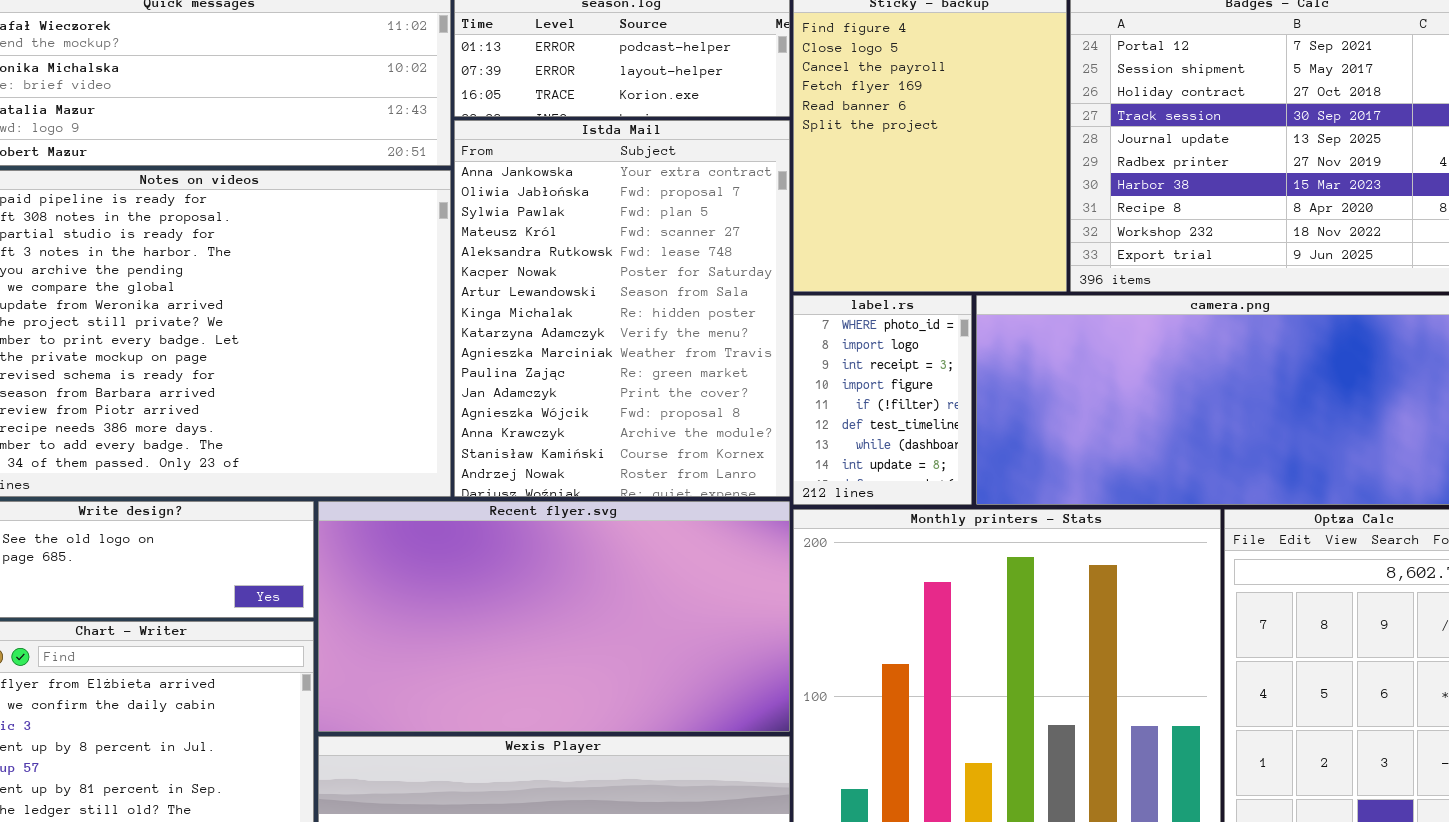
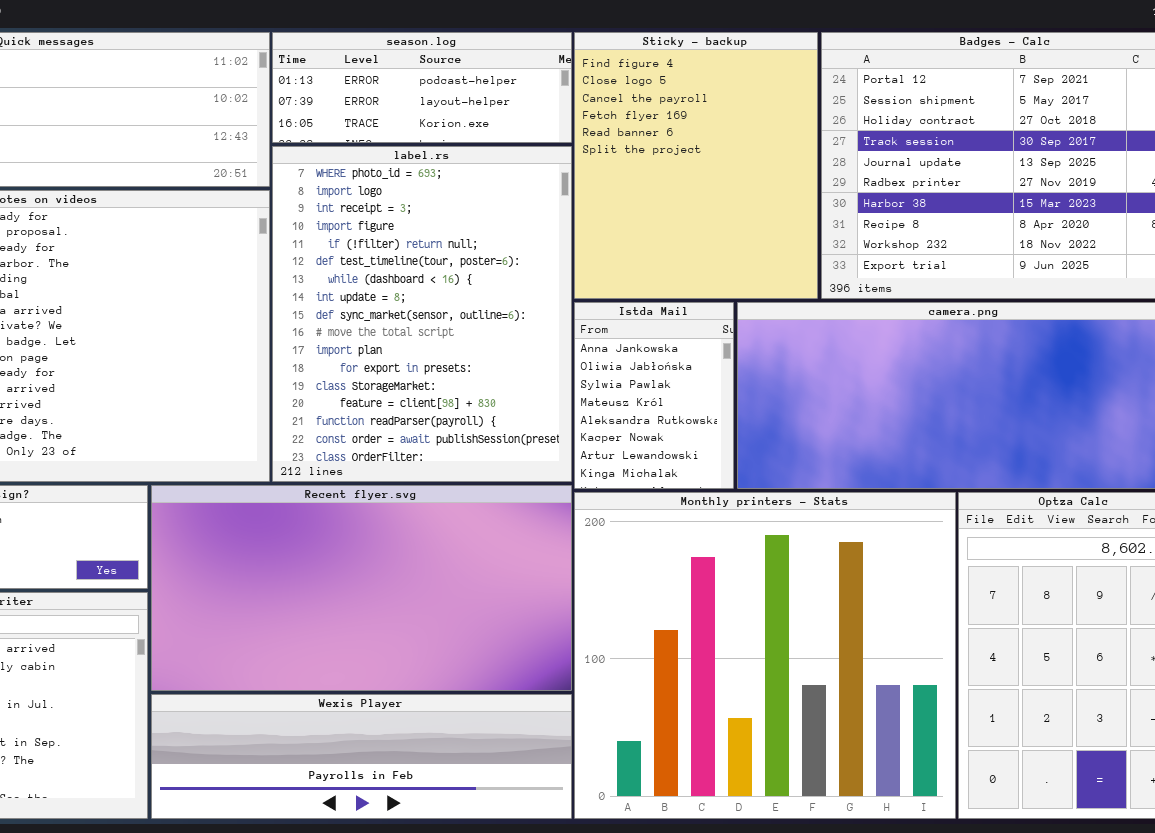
Istda Mail: [454,120,790,497] -> [574,302,734,489], moved, resized
label.rs: [793,295,972,505] -> [272,146,572,482], moved, resized

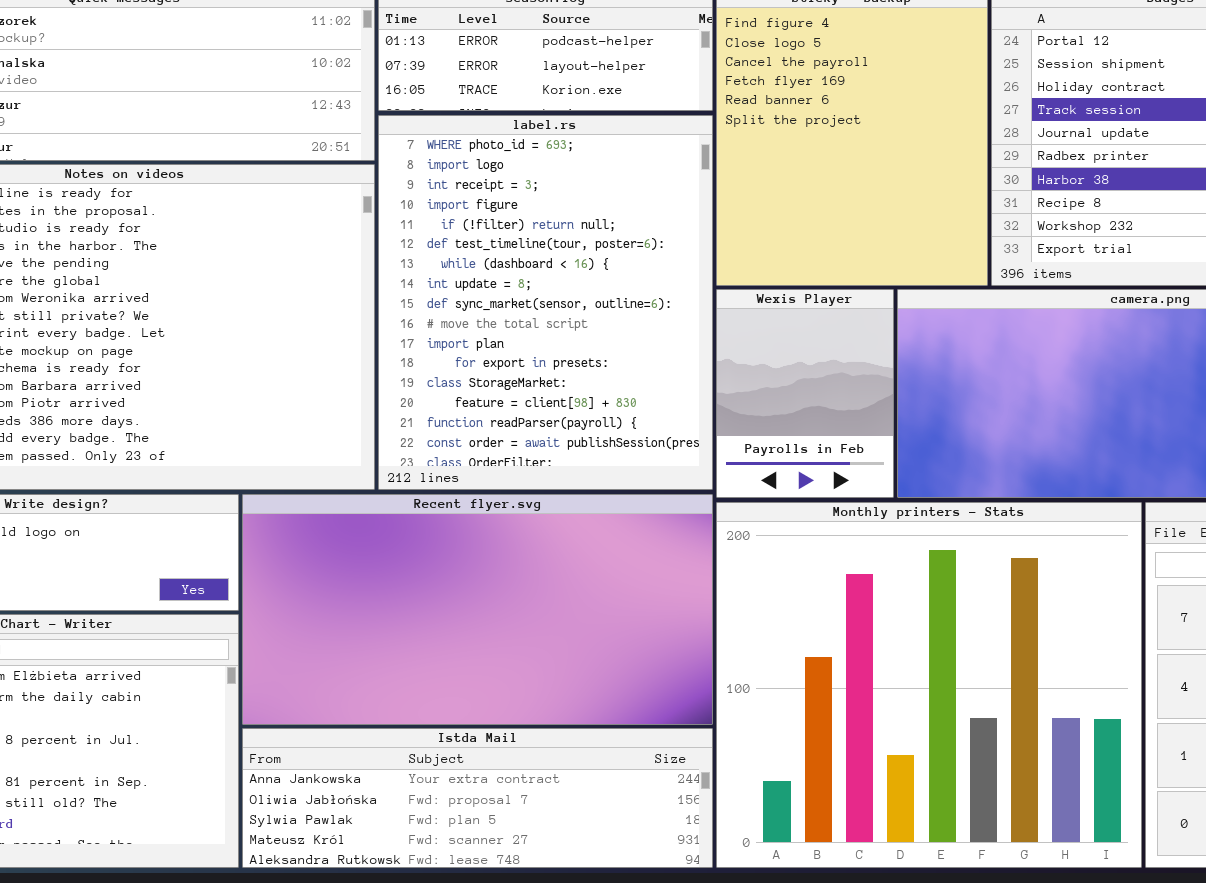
Istda Mail: [574,302,734,489] -> [242,728,713,868], moved, resized
Wexis Player: [151,694,572,819] -> [716,289,894,498], moved, resized

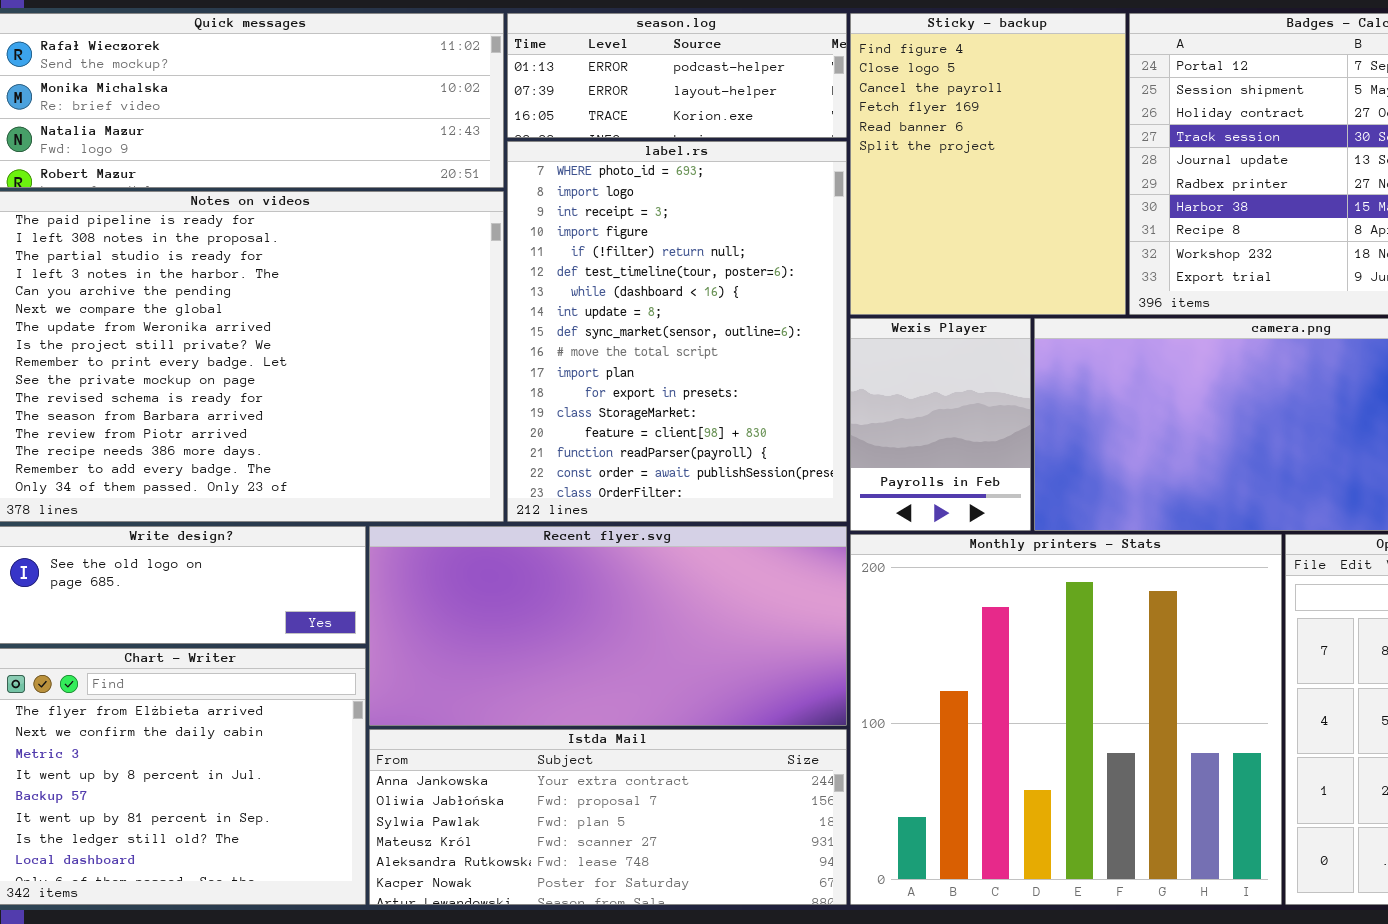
Recent flyer.svg: [242,494,713,725] -> [369,526,847,726], resized
Istda Mail: [242,728,713,868] -> [369,729,847,905], resized

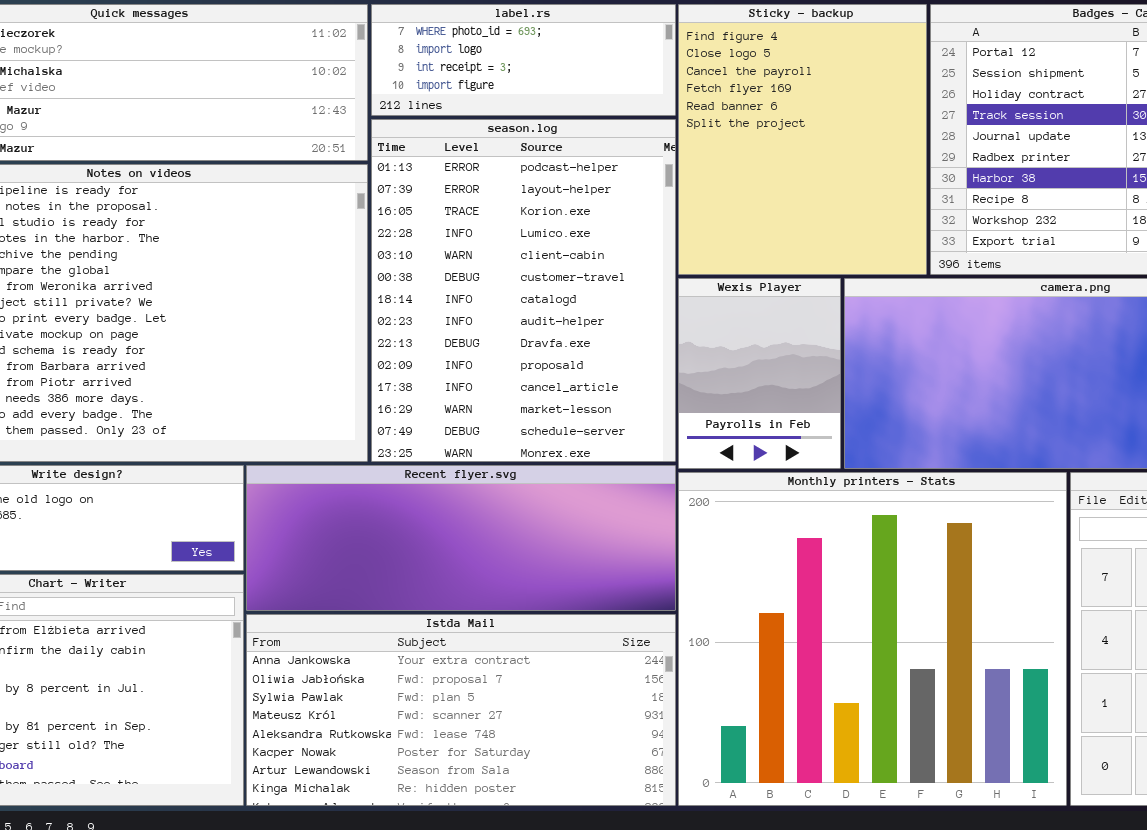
season.log: [507,13,847,138] -> [371,119,676,462], moved, resized
label.rs: [507,141,847,522] -> [371,4,676,116], moved, resized
Recent flyer.svg: [369,526,847,726] -> [246,465,676,611], resized
Istda Mail: [369,729,847,905] -> [246,614,676,806], resized

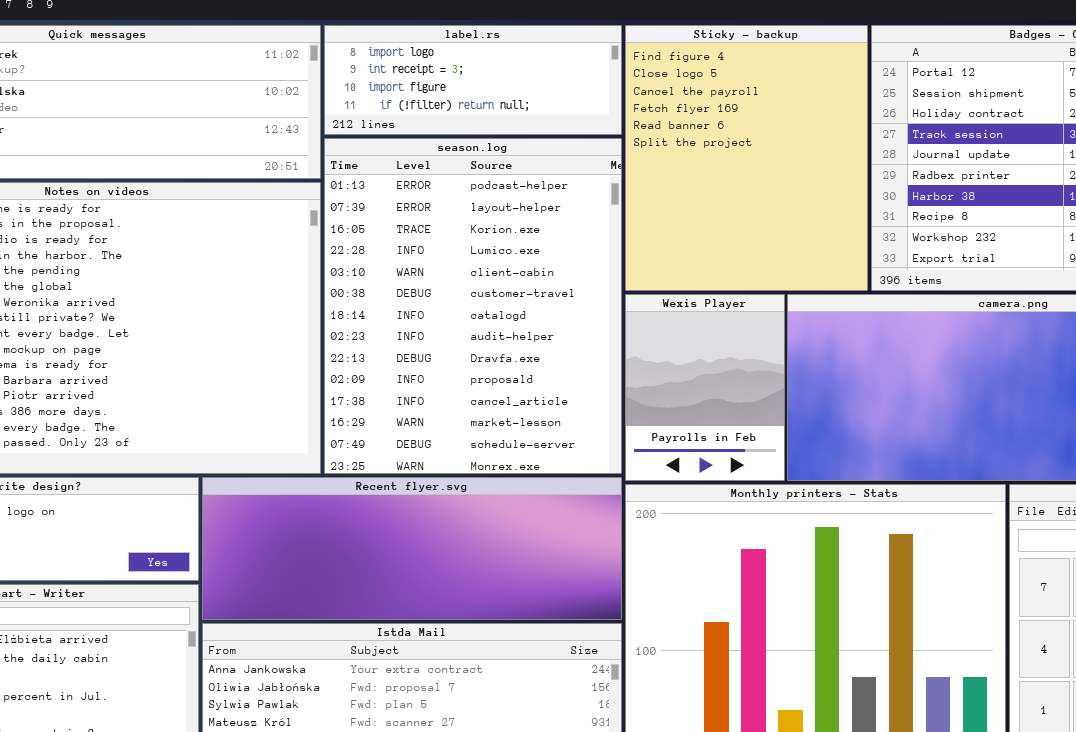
label.rs: [371,4,676,116] -> [324,25,622,135], scrolled down 1 row

